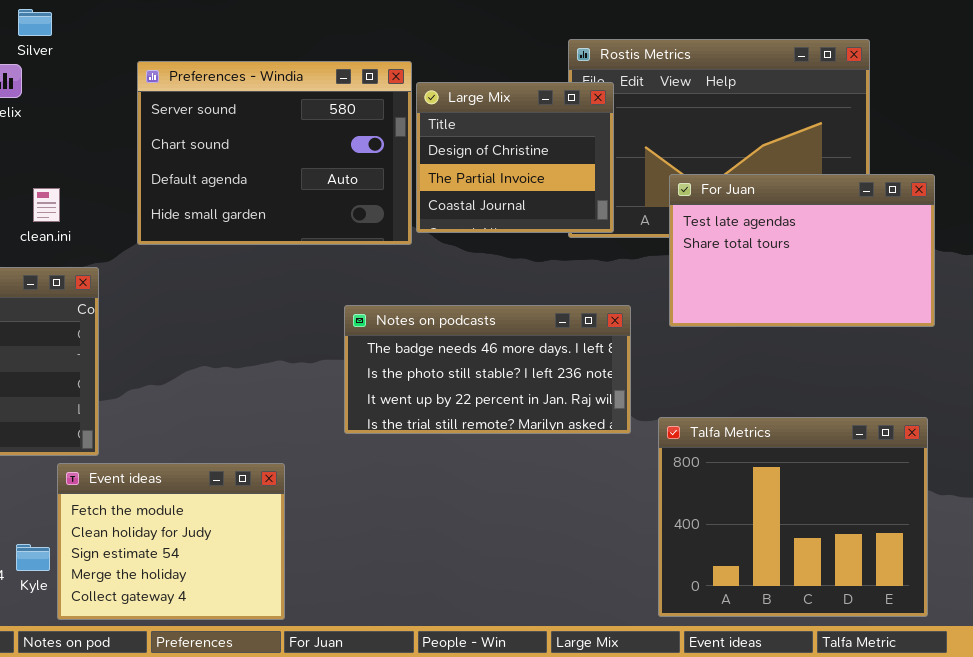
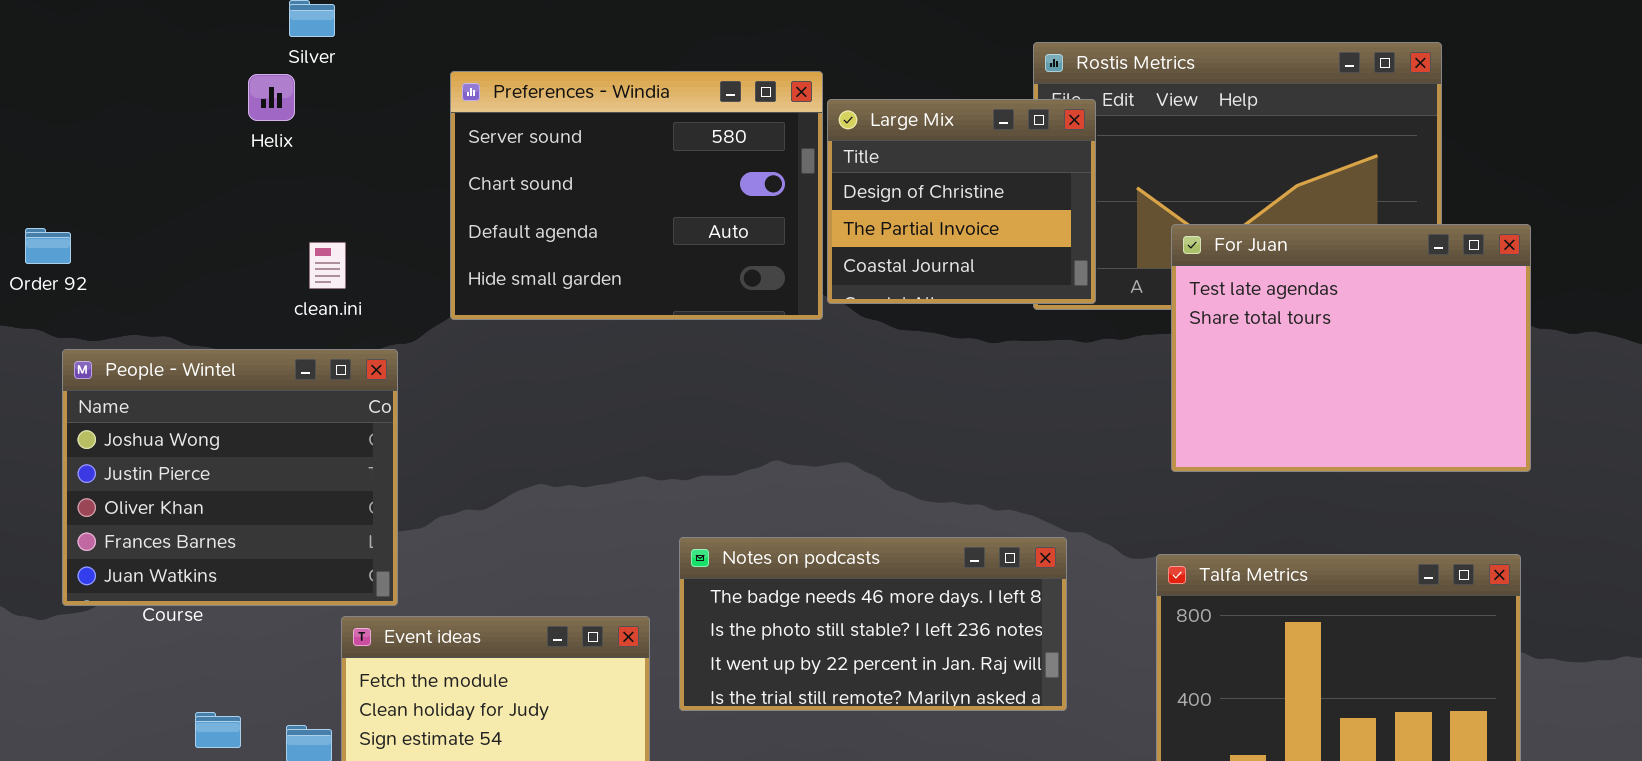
For Juan: [669,174,935,327] -> [1171,224,1531,472], resized
Notes on podcasts: [344,305,631,434] -> [679,537,1067,711], moved

